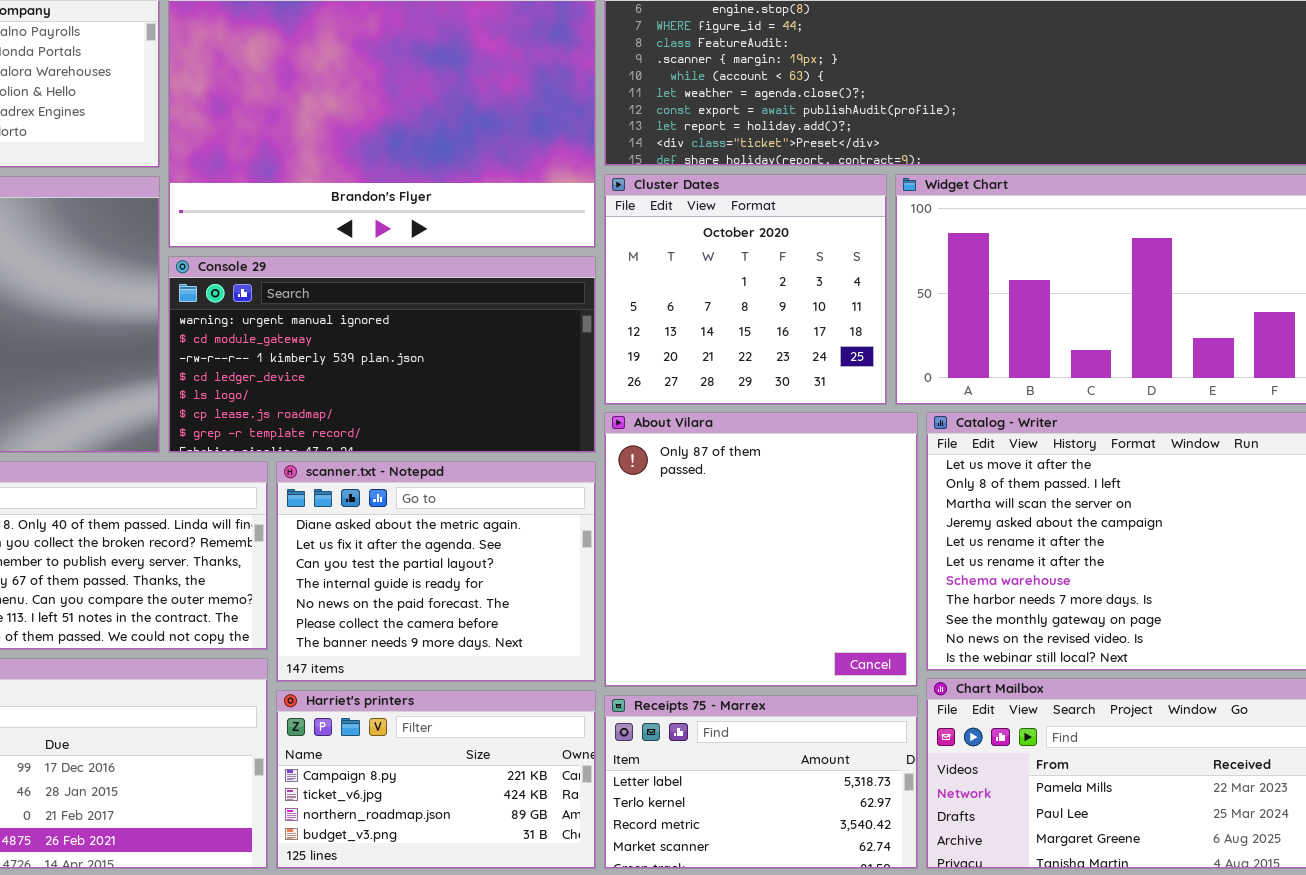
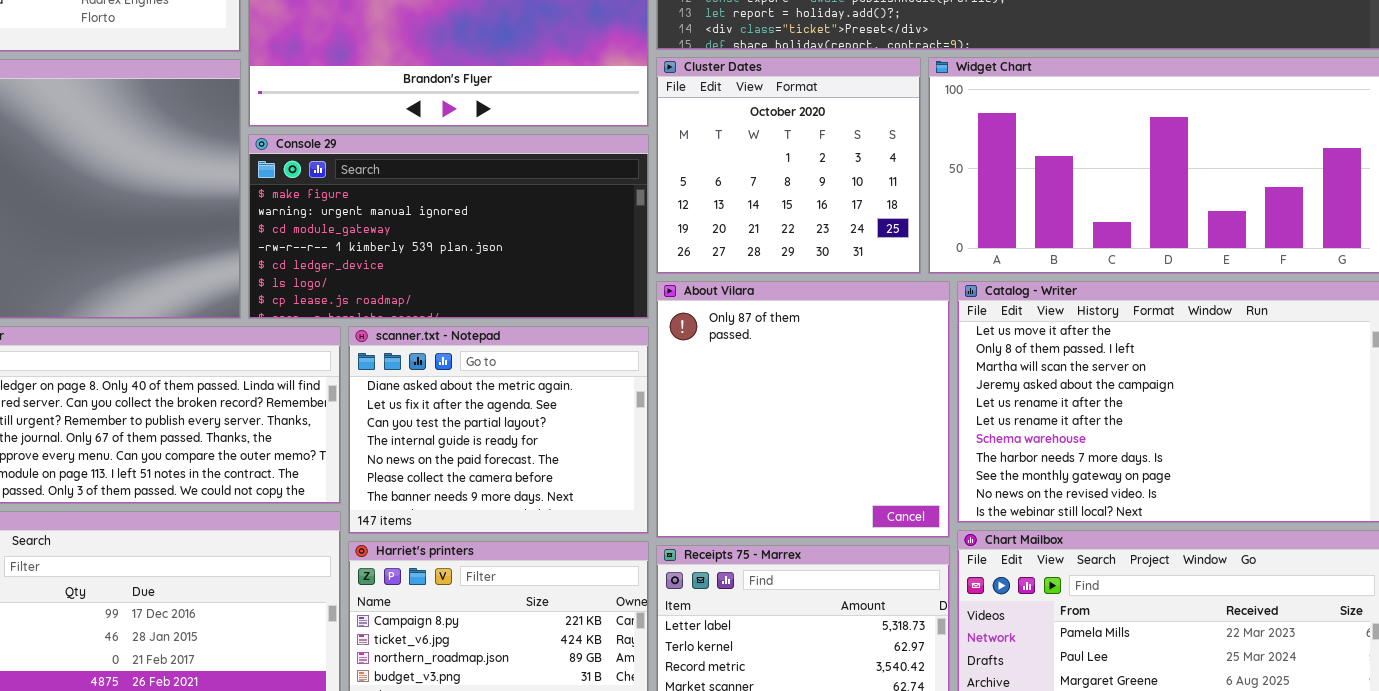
Console 29: [168,256,596,453] -> [248,134,649,319], scrolled up 1 row

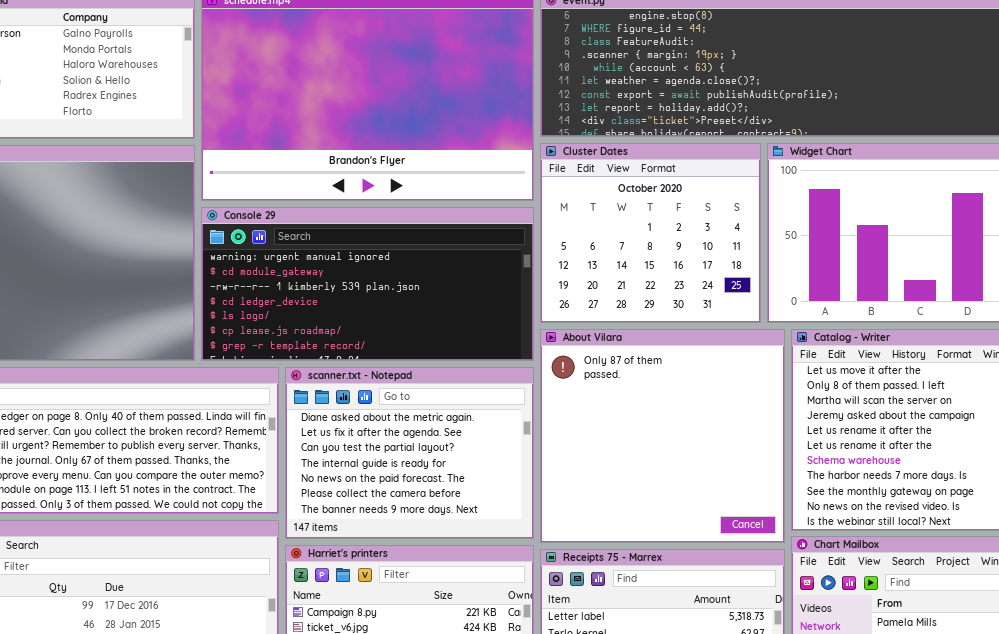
Console 29: [248,134,649,319] -> [201,207,534,361], scrolled down 1 row

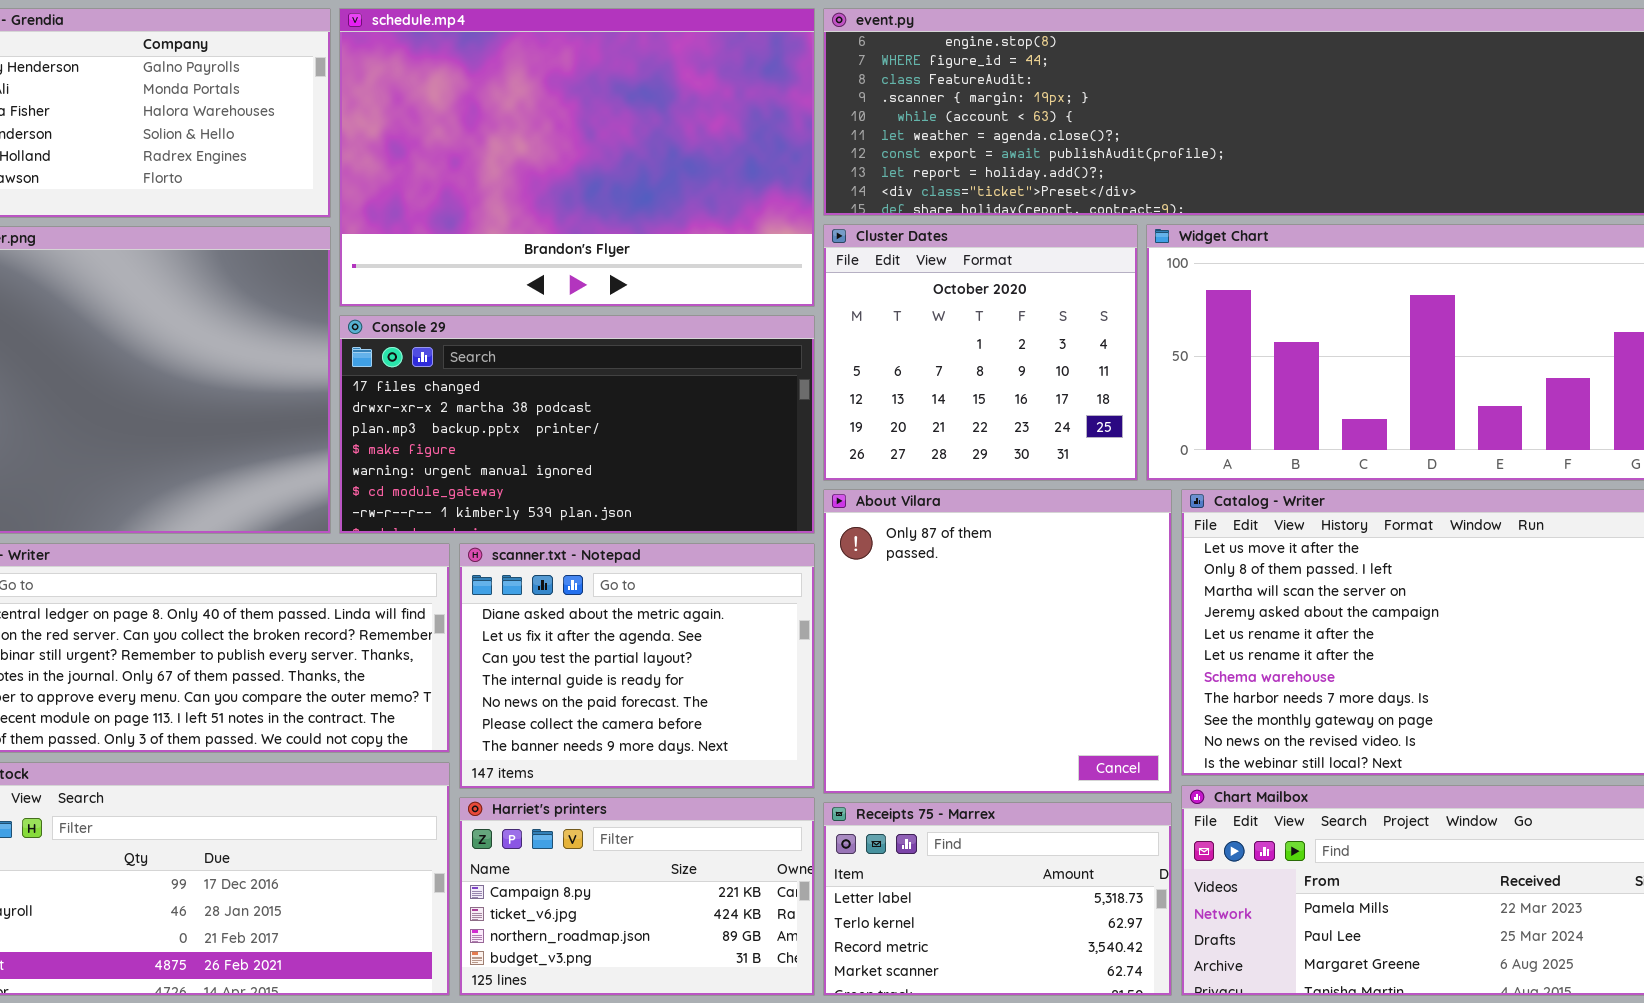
Console 29: [201,207,534,361] -> [339,315,815,534], scrolled up 4 rows

